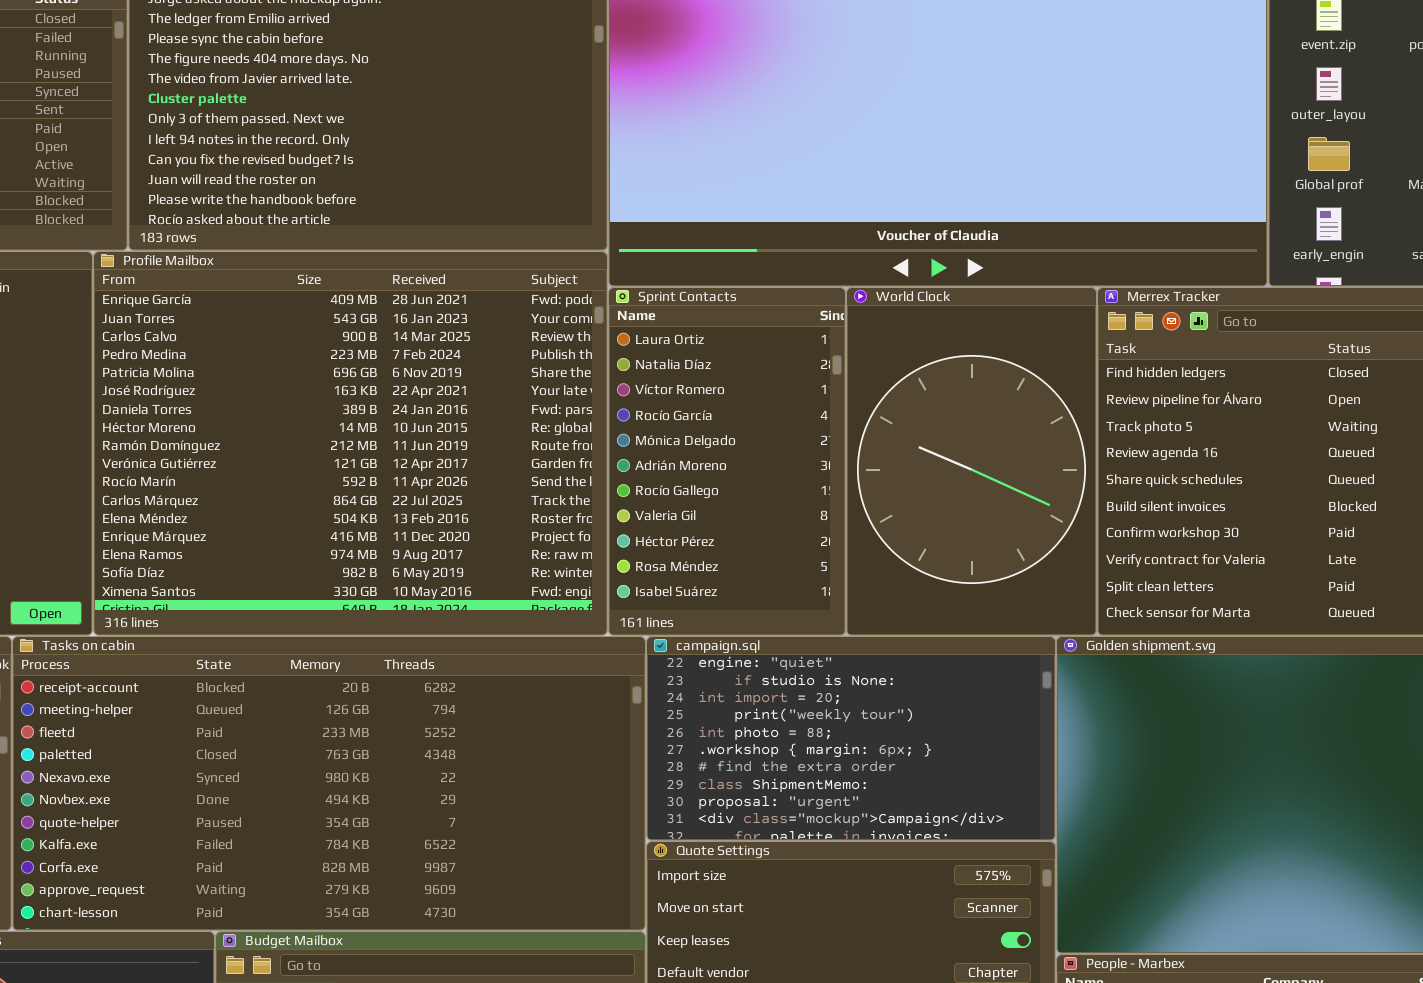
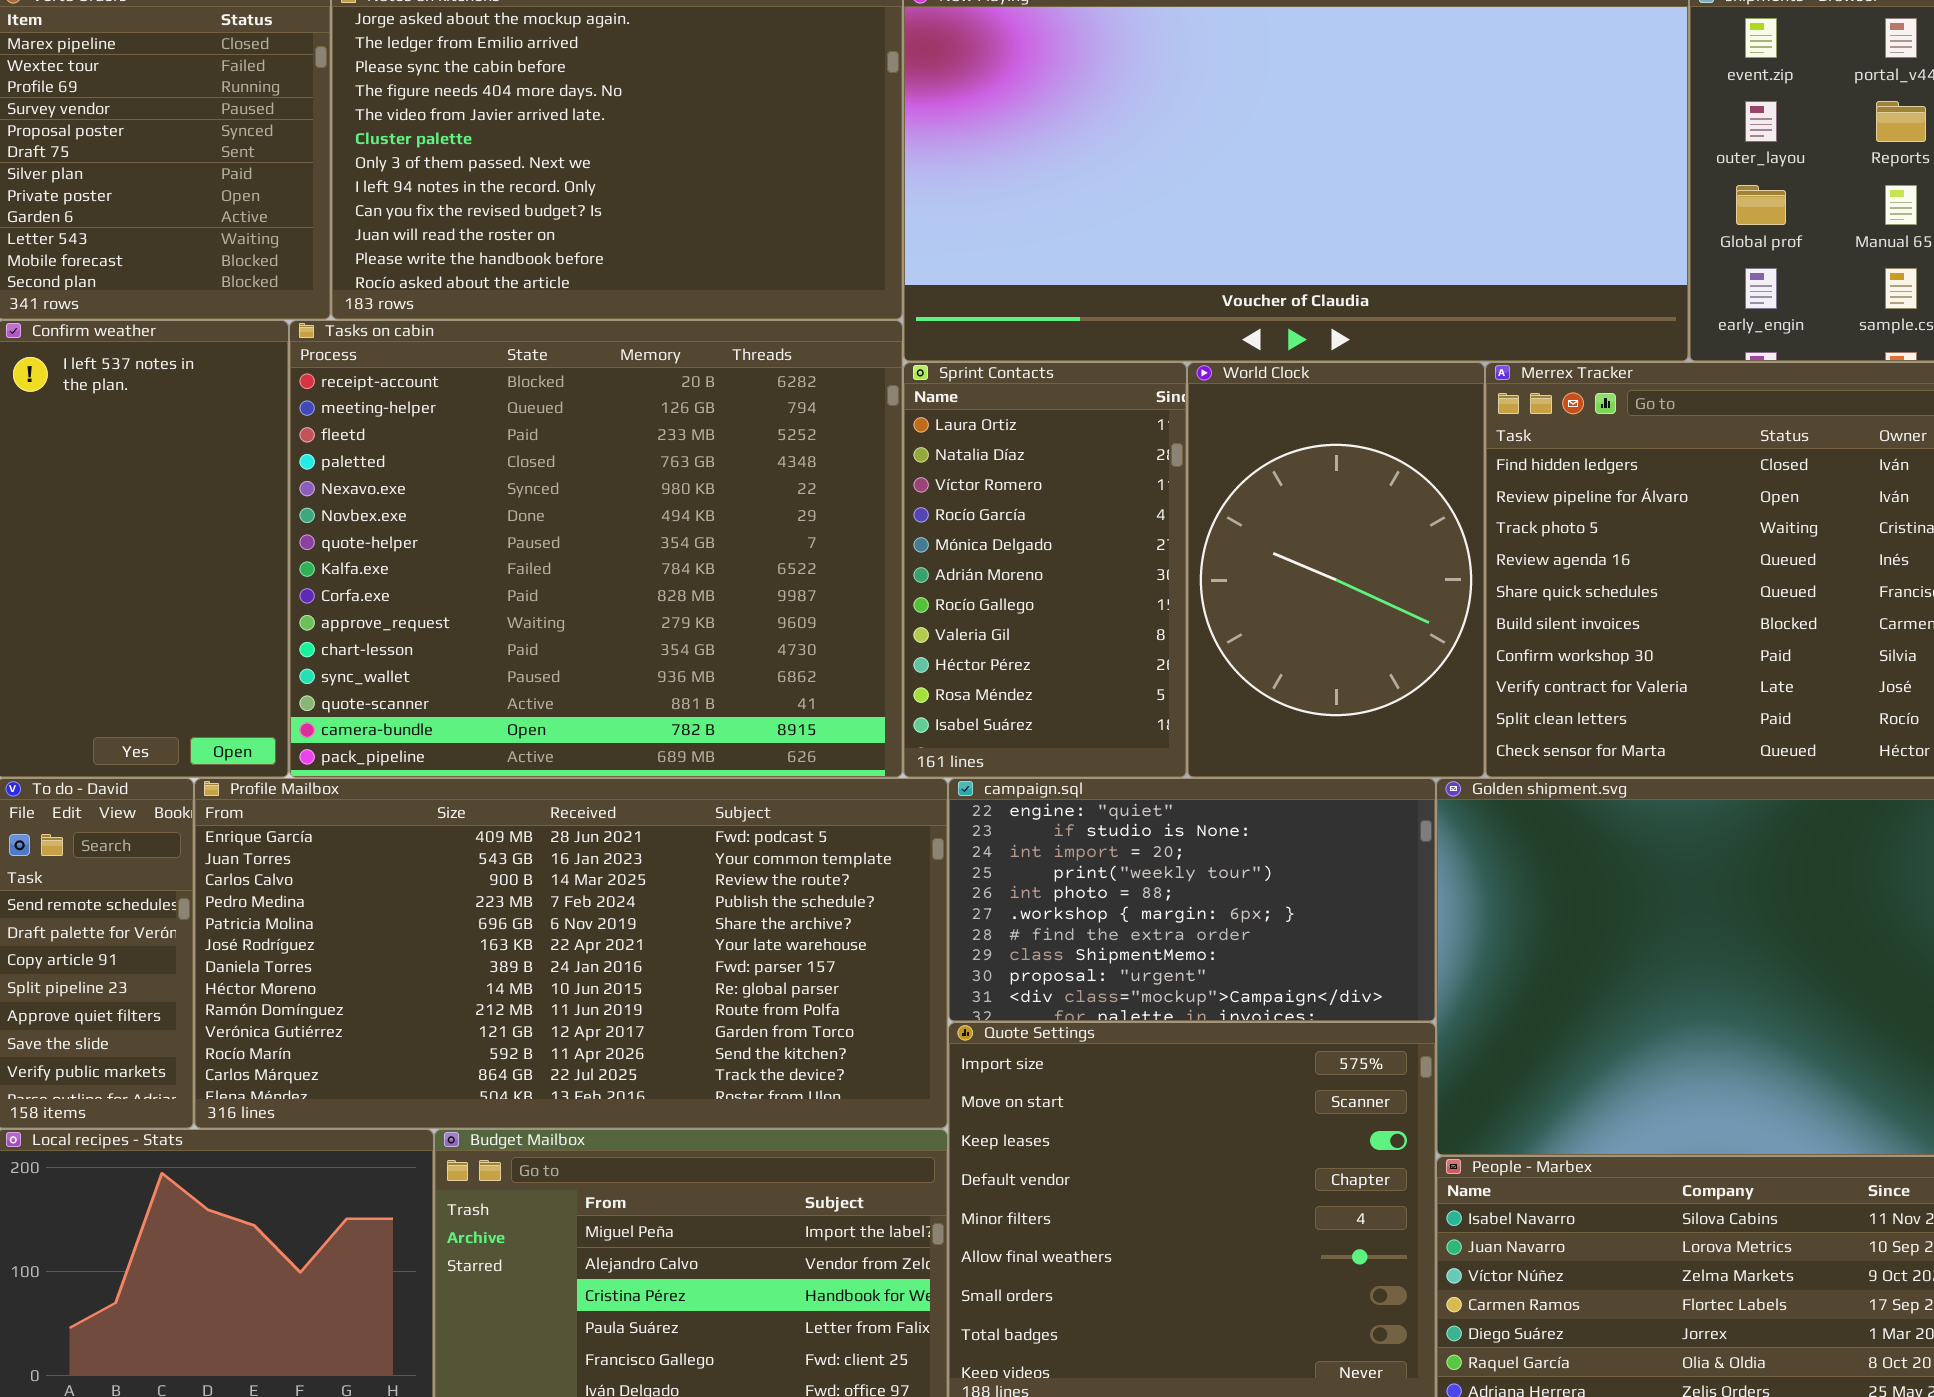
Profile Mailbox: [93,251,608,636] -> [194,778,948,1129], moved, resized
Tasks on cabin: [12,636,646,931] -> [289,320,903,778], moved, resized

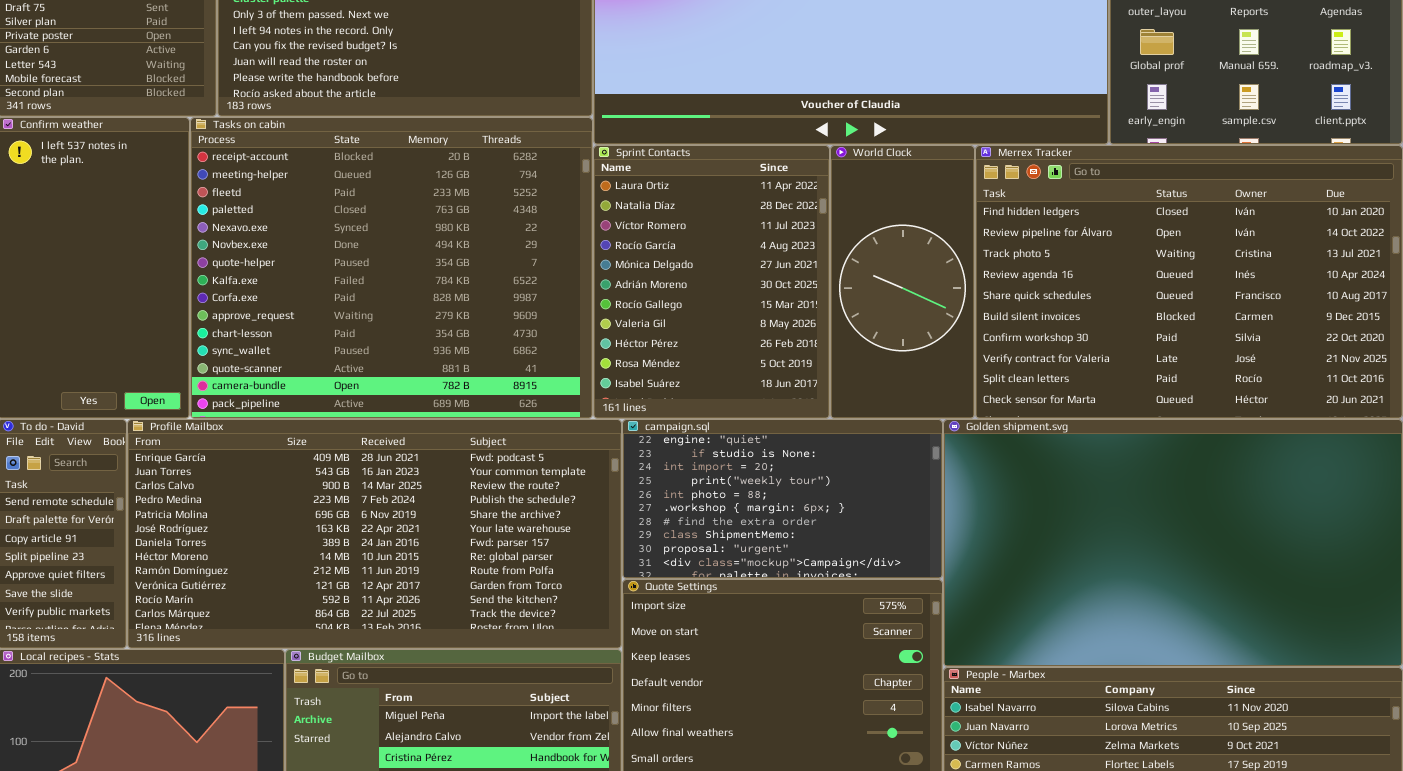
Sprint Contacts: [903,362,1187,778] -> [593,145,830,419], resized
World Clock: [1187,362,1485,778] -> [830,145,975,419], resized

